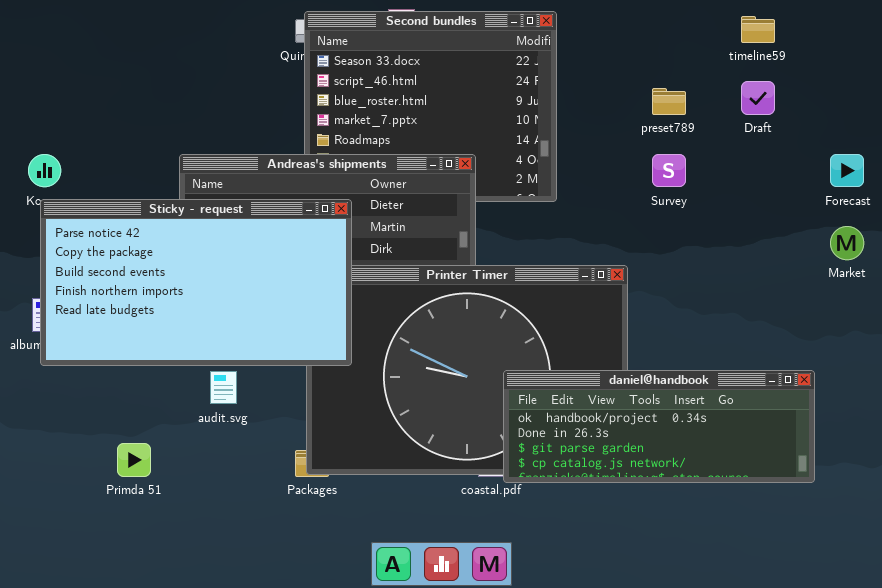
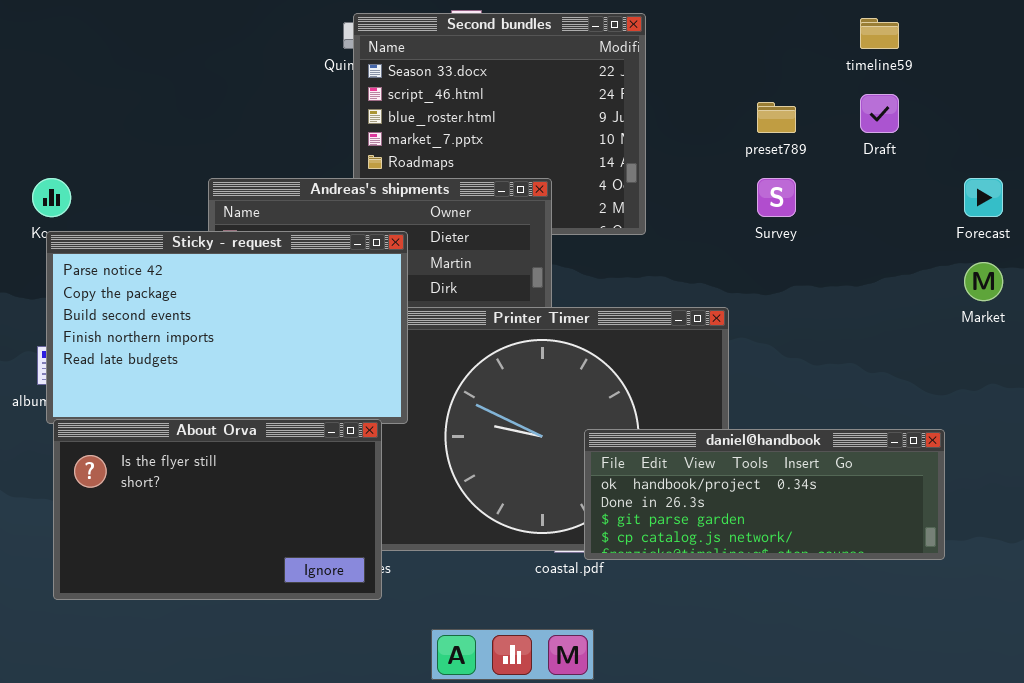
About Orva: none -> [53,419,382,600], opened

